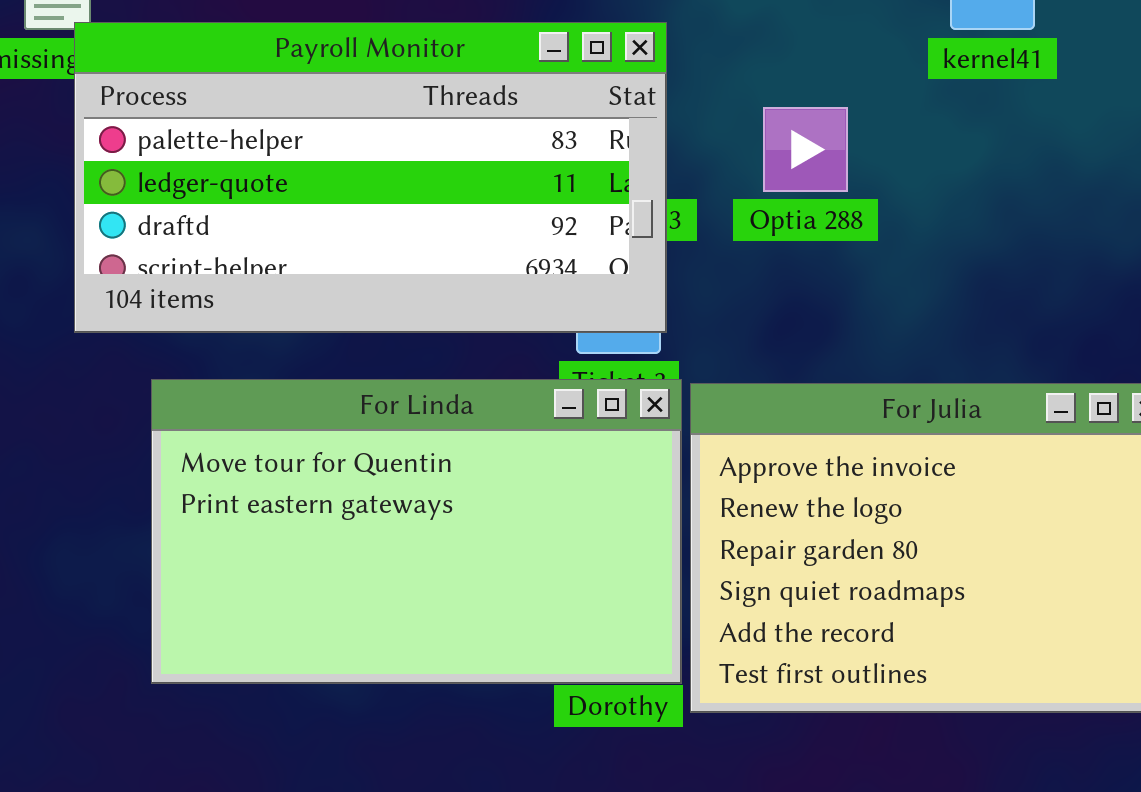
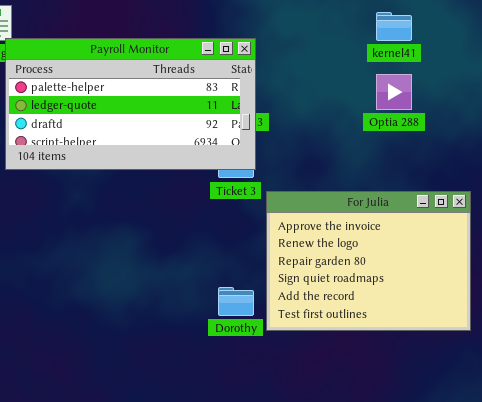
Optia 288: [763,107,848,192] -> [376,74,412,110], moved
For Linda: [151,379,682,684] -> none, closed

